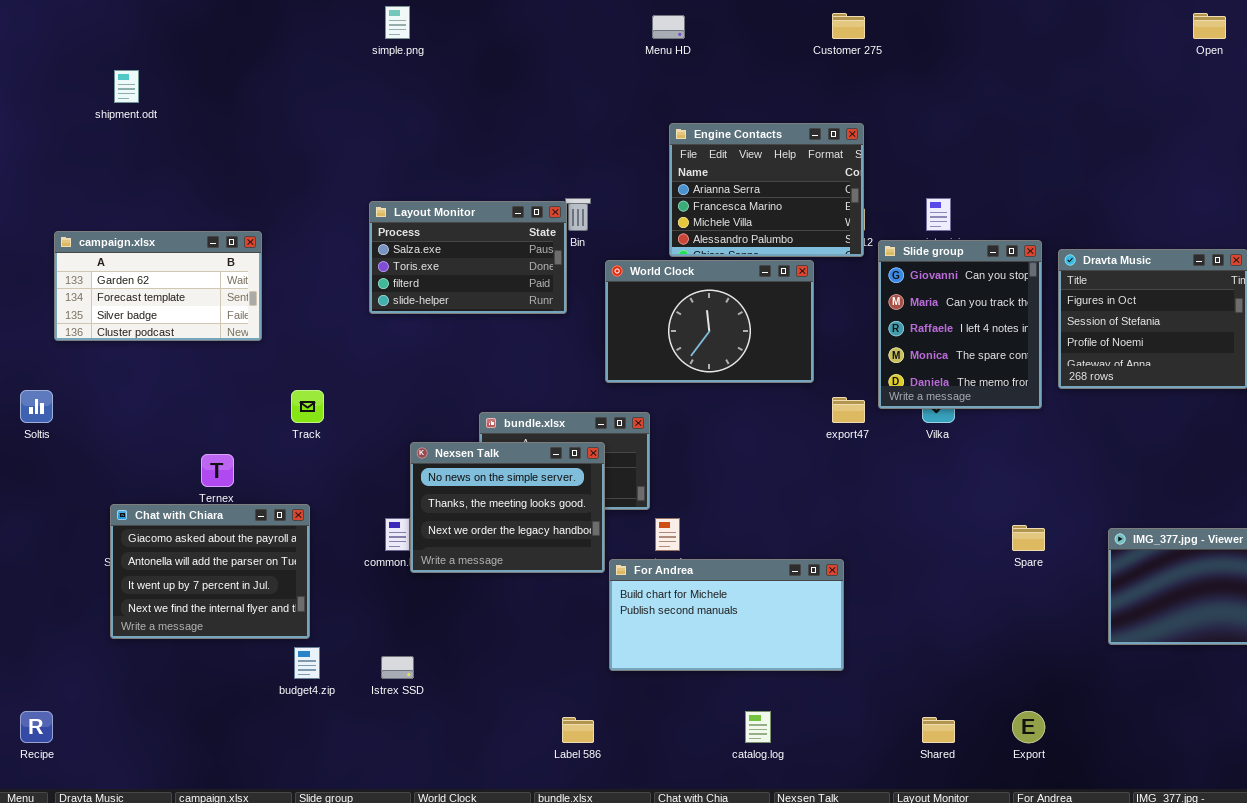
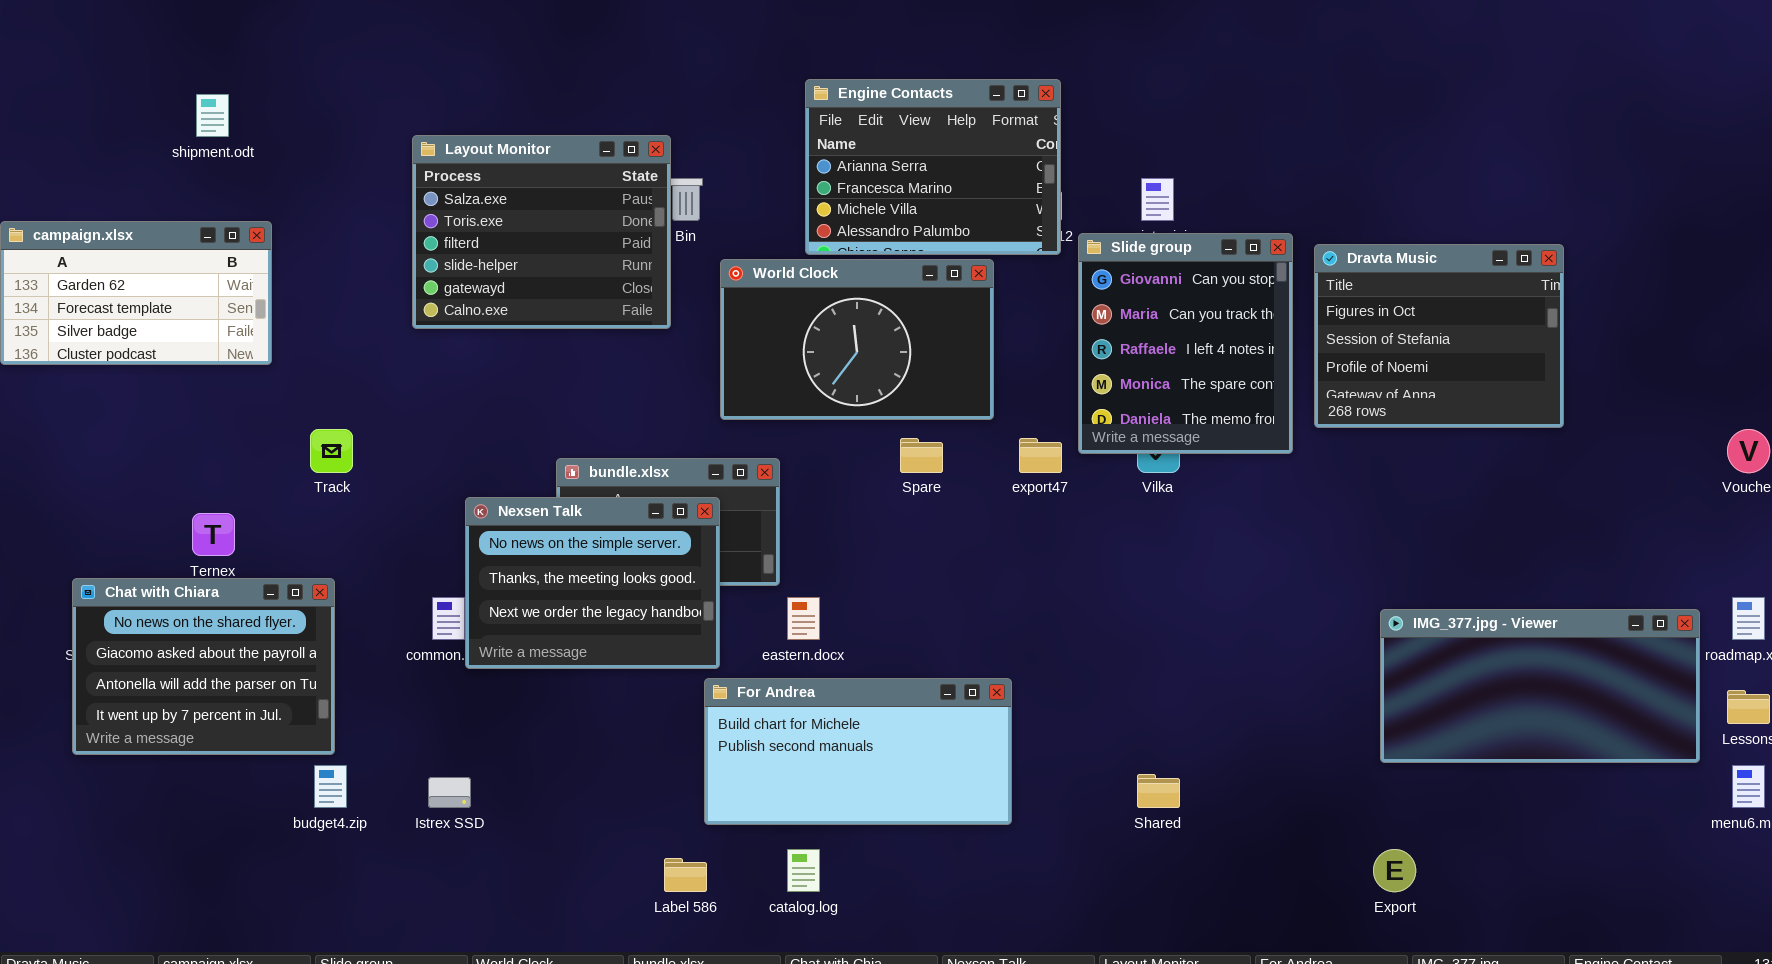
shipment.odt: [114,70,139,103] -> [196,94,229,137], moved
Layout Monitor: [369,201,567,314] -> [412,135,671,329], resized
Chat with Chiara: [110,504,310,639] -> [72,578,335,755], scrolled up 1 row
Spare: [1012,525,1045,551] -> [900,438,943,473], moved
For Andrea: [609,559,844,671] -> [704,678,1012,825], moved
catalog.log: [745,711,771,743] -> [787,849,820,892], moved
Export: [1012,711,1045,743] -> [1373,849,1416,892], moved
Shared: [922,717,955,743] -> [1137,774,1180,808], moved

